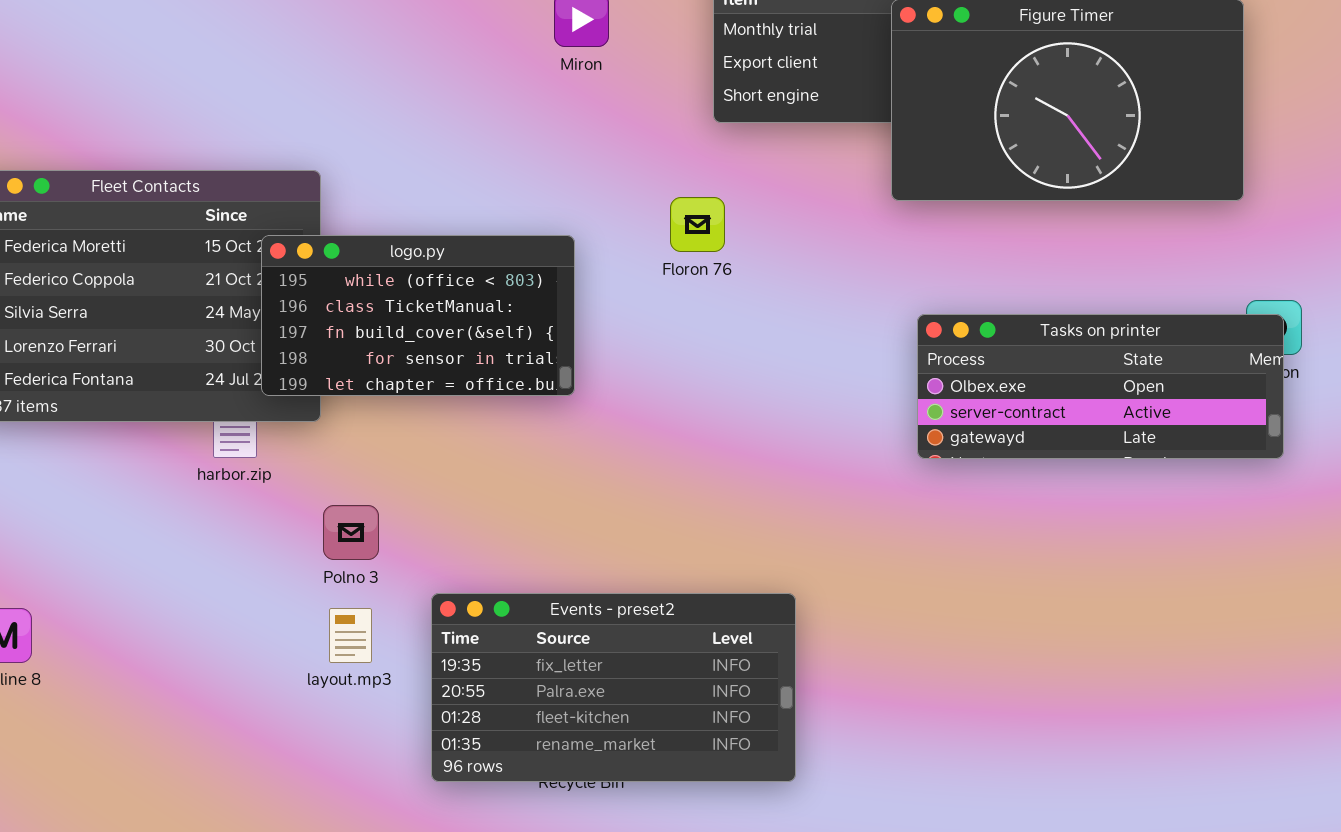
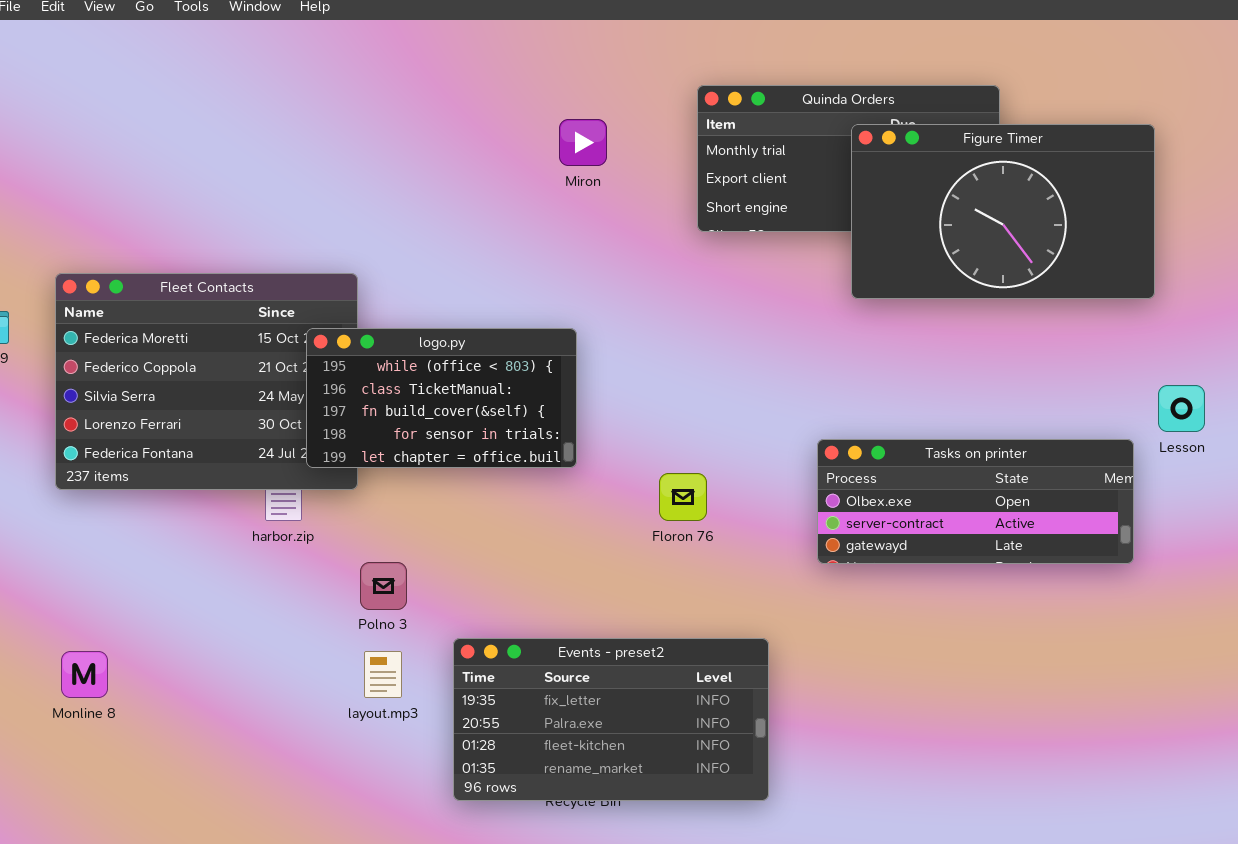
Floron 76: [670,197,725,252] -> [659,473,707,521], moved
Tasks on printer: [917,314,1284,459] -> [817,439,1134,564], moved

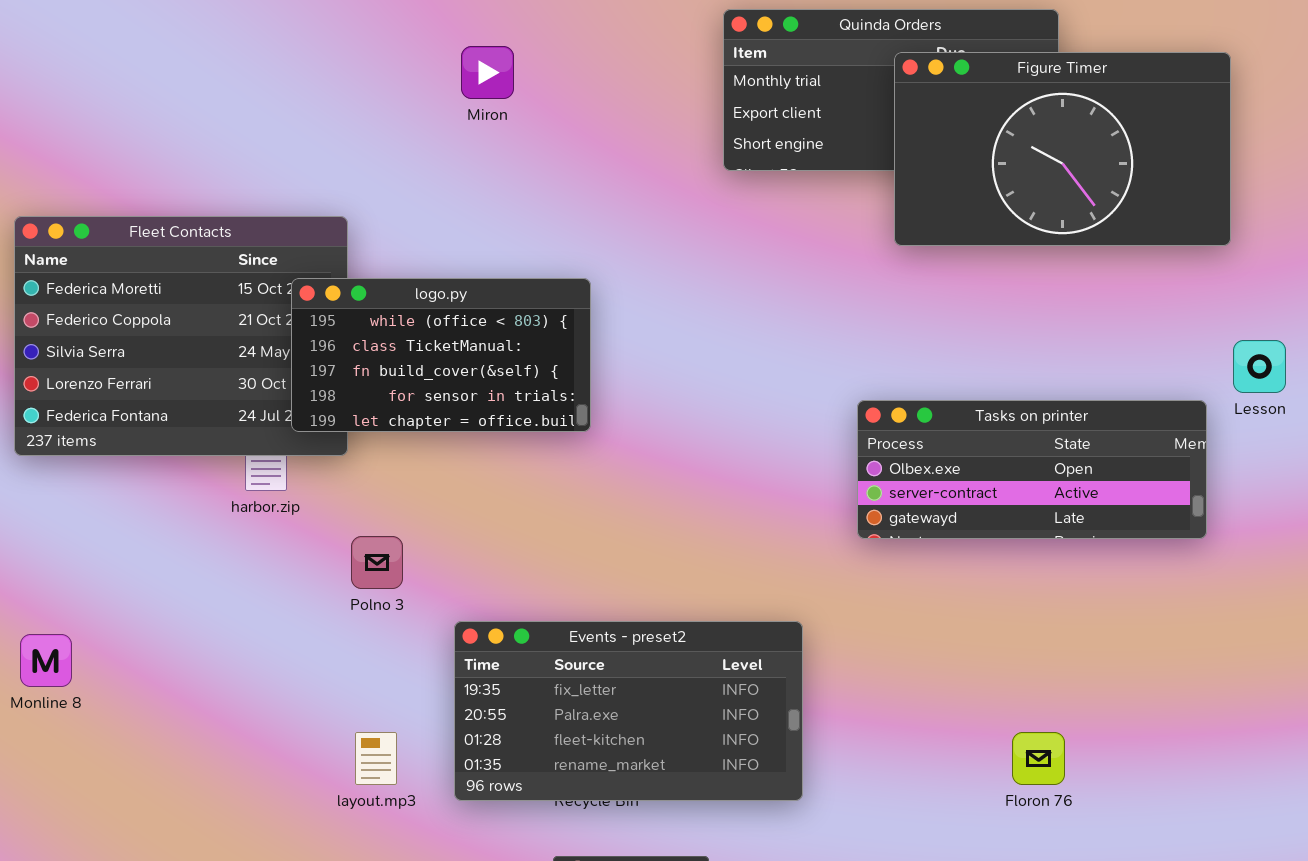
Miron: [559,119,607,166] -> [461,46,514,99], moved
Floron 76: [659,473,707,521] -> [1012,732,1065,785], moved
layout.mp3: [364,651,402,698] -> [355,732,397,785], moved

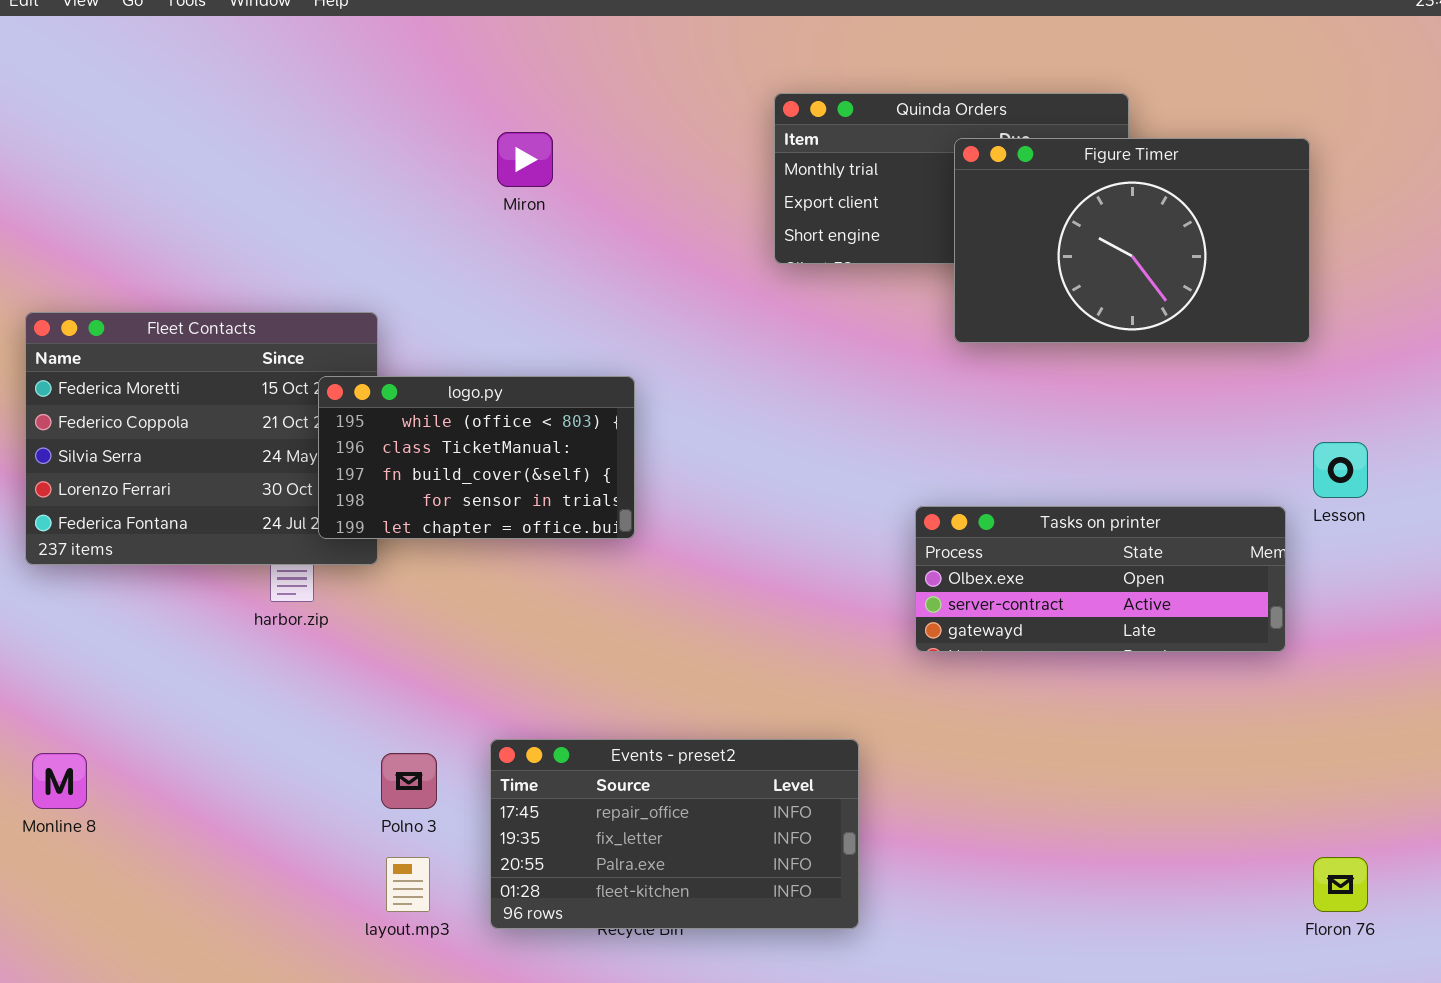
Polno 3: [351,536,403,589] -> [381,753,437,809], moved
Events - preset2: [454,621,803,801] -> [490,739,859,929], scrolled up 1 row
Floron 76: [1012,732,1065,785] -> [1313,857,1368,912], moved

